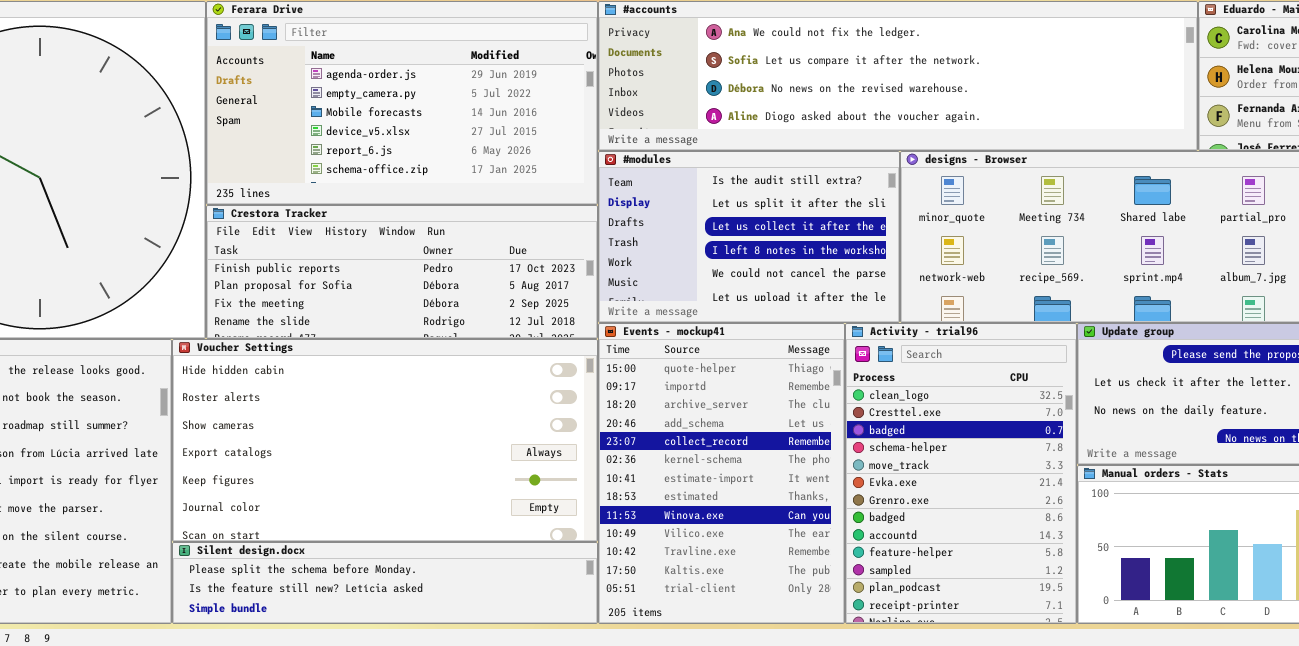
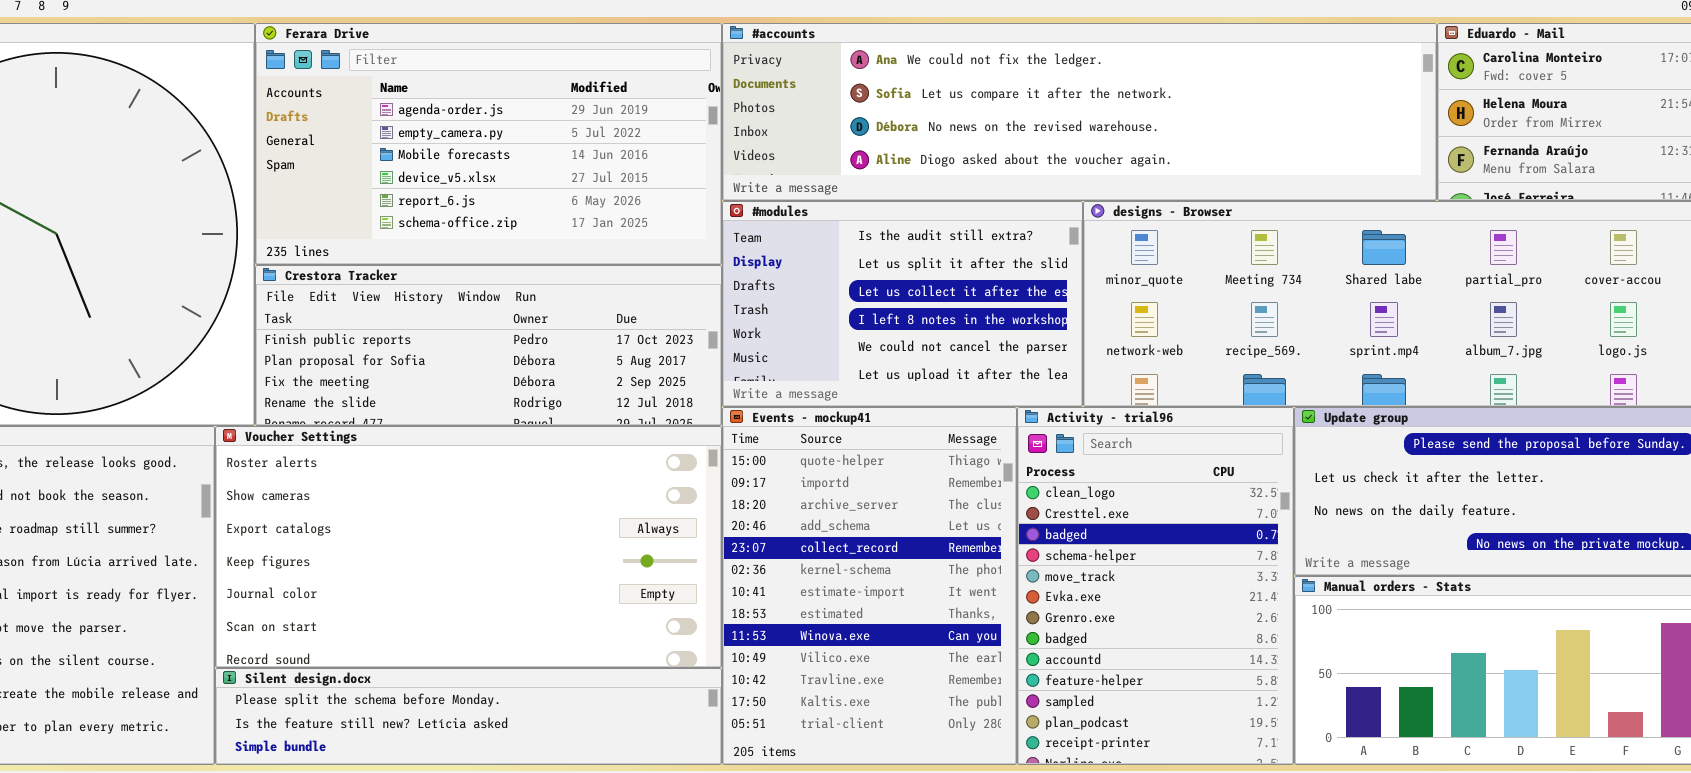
Voucher Settings: [172,339,598,542] -> [215,426,722,668], scrolled down 1 row

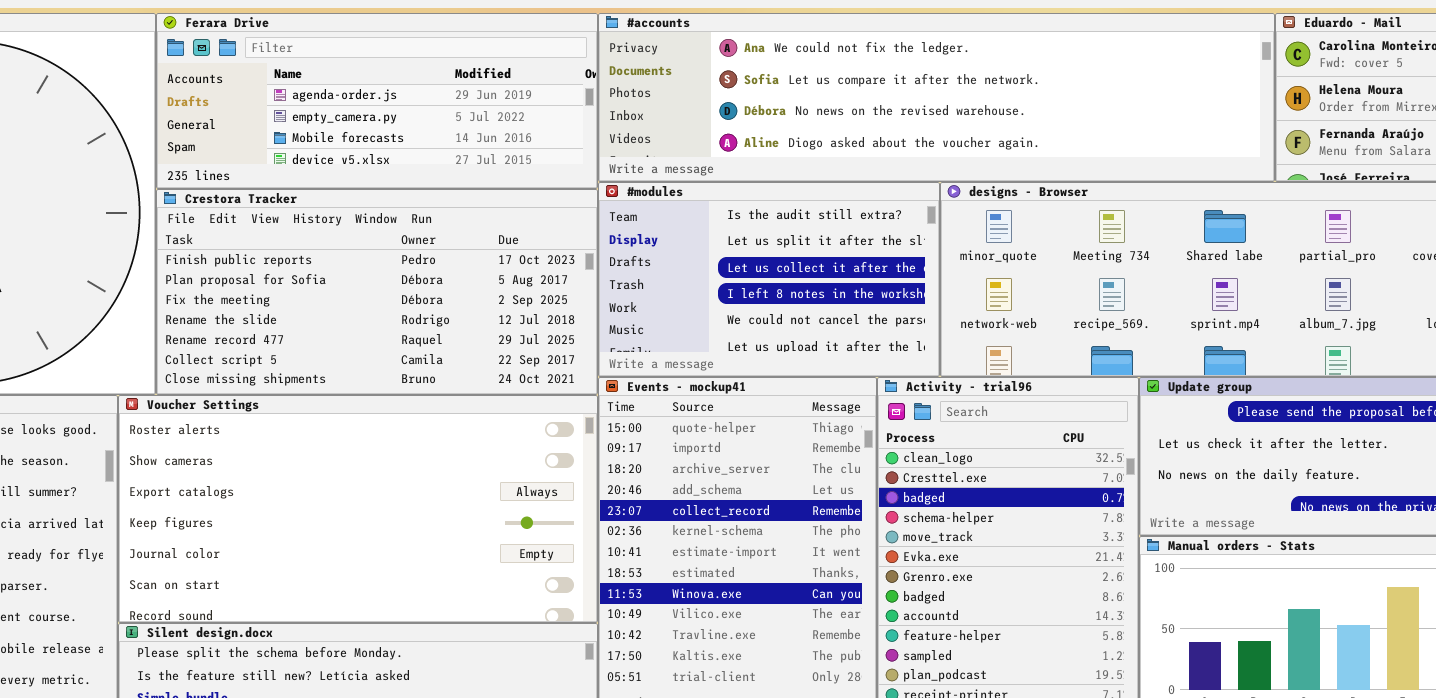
Ferara Drive: [255,23,722,265] -> [156,13,598,189], resized
Crestora Tracker: [255,265,722,426] -> [156,189,598,395], resized

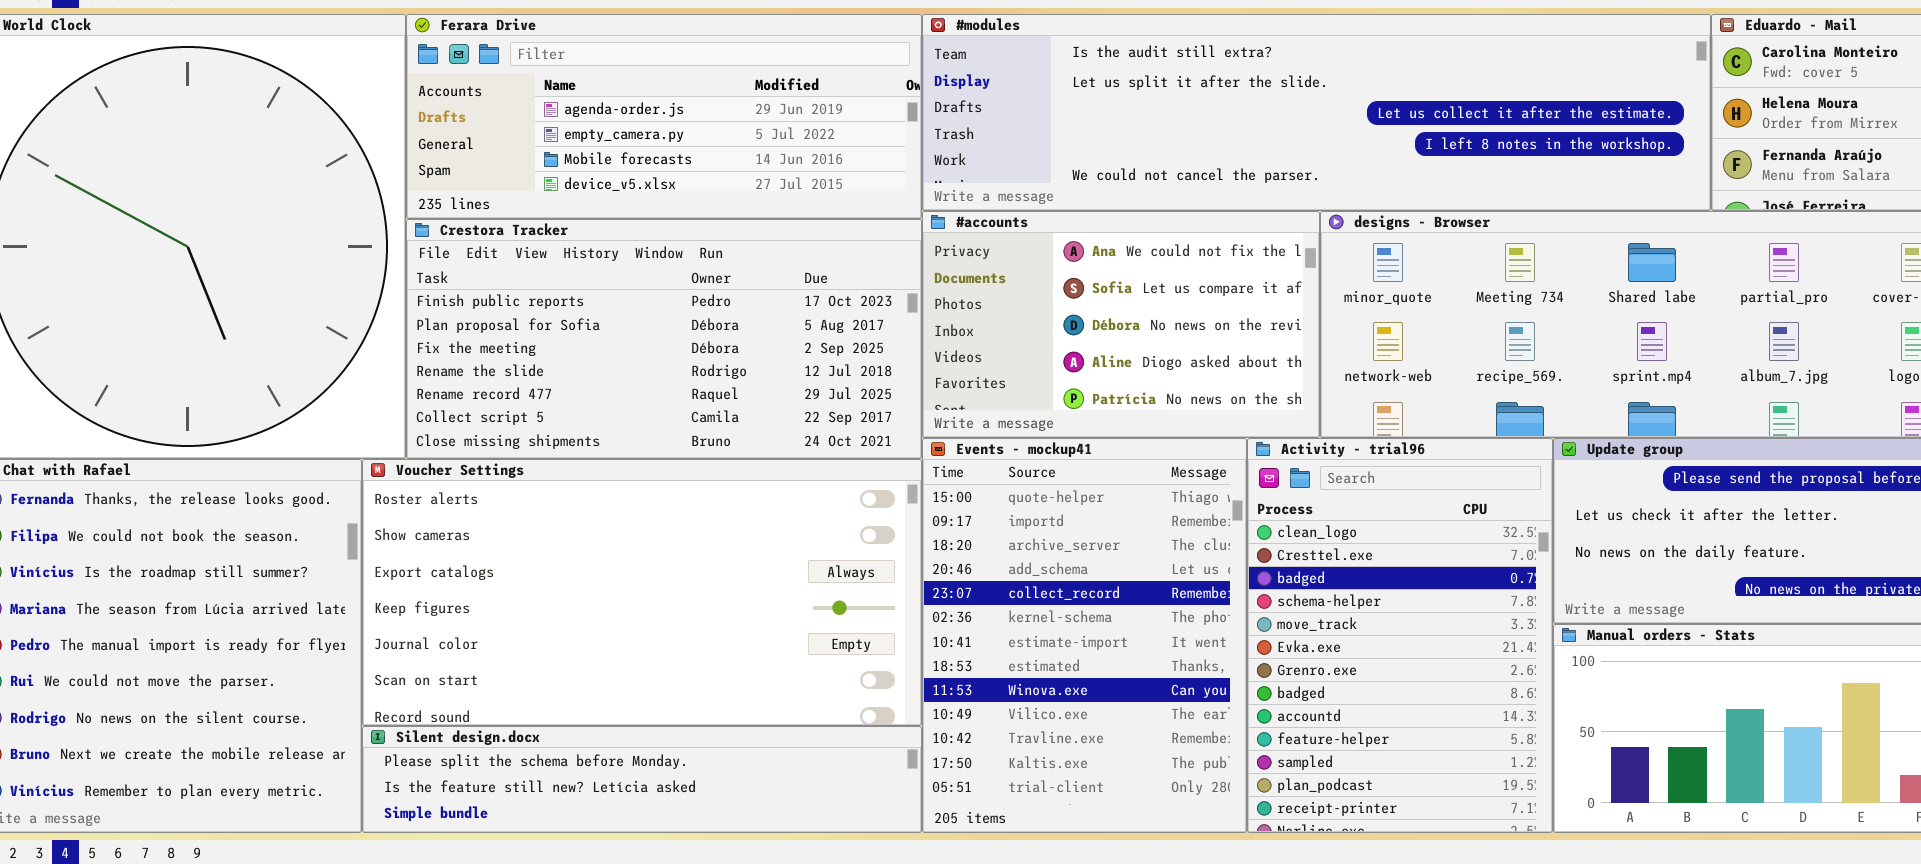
#accounts: [598,13,1275,182] -> [922,211,1320,438], moved, resized
#modules: [598,182,940,377] -> [922,14,1711,211], moved, resized

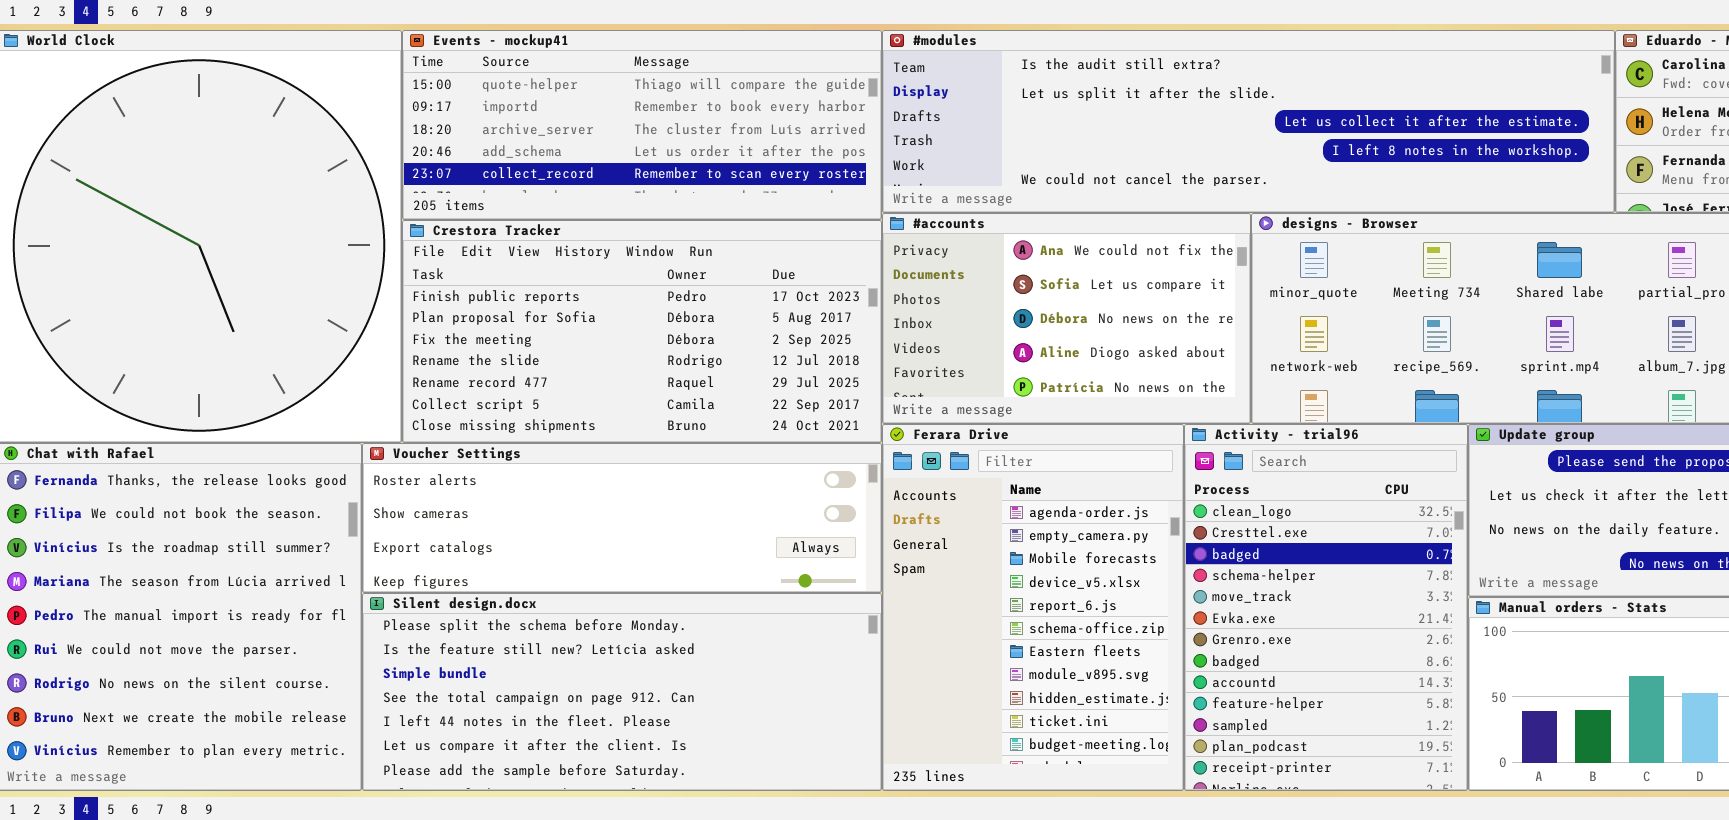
Ferara Drive: [406,14,922,219] -> [882,424,1184,791], moved, resized
Events - mockup41: [922,438,1247,833] -> [402,30,882,220], moved, resized
Voucher Settings: [362,459,922,726] -> [362,443,882,593], resized
Silent design.docx: [362,726,922,833] -> [362,593,882,791], resized

